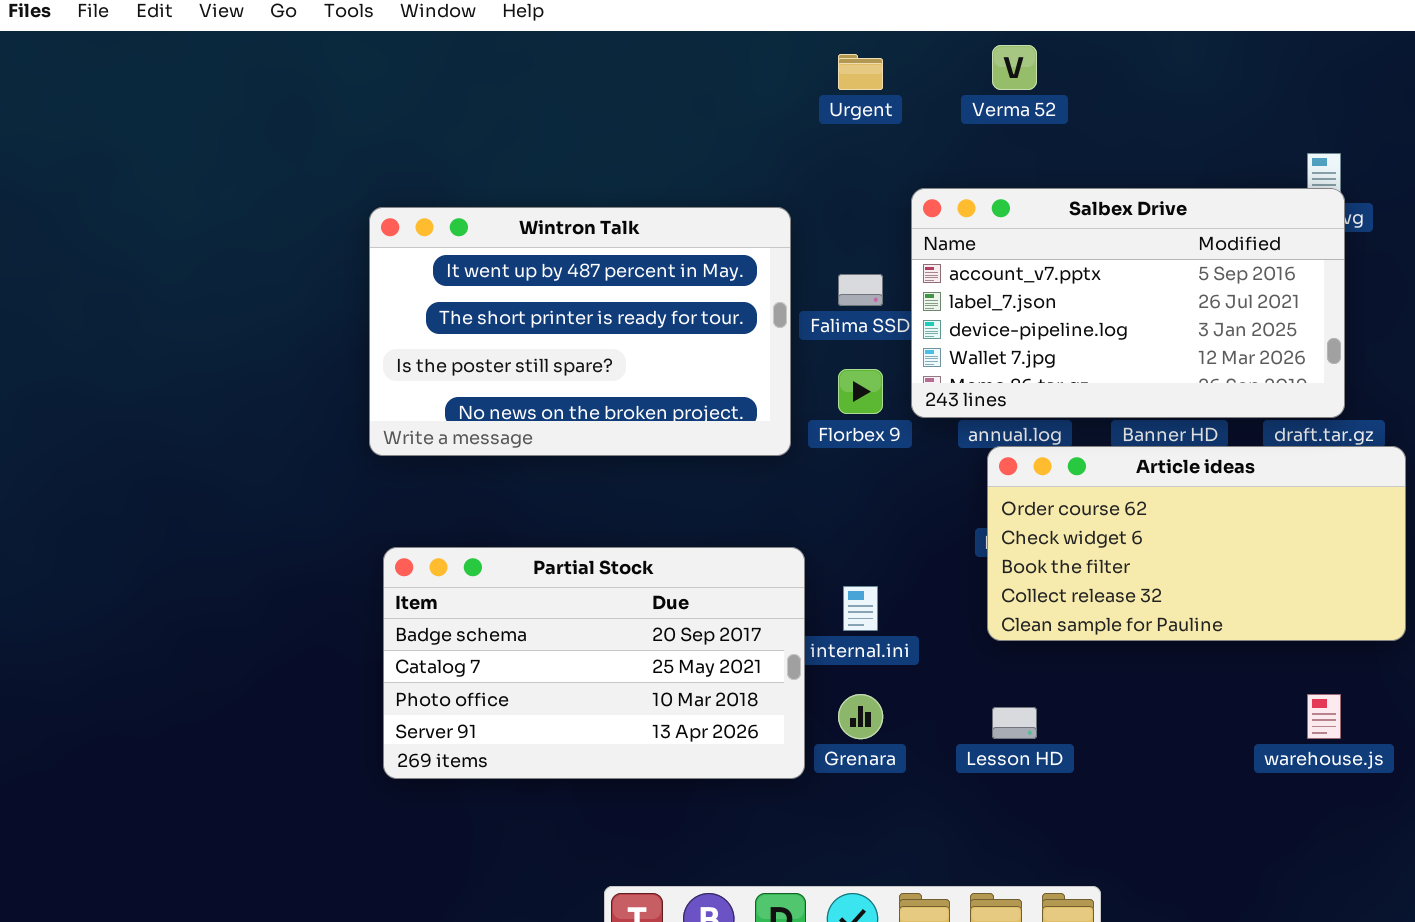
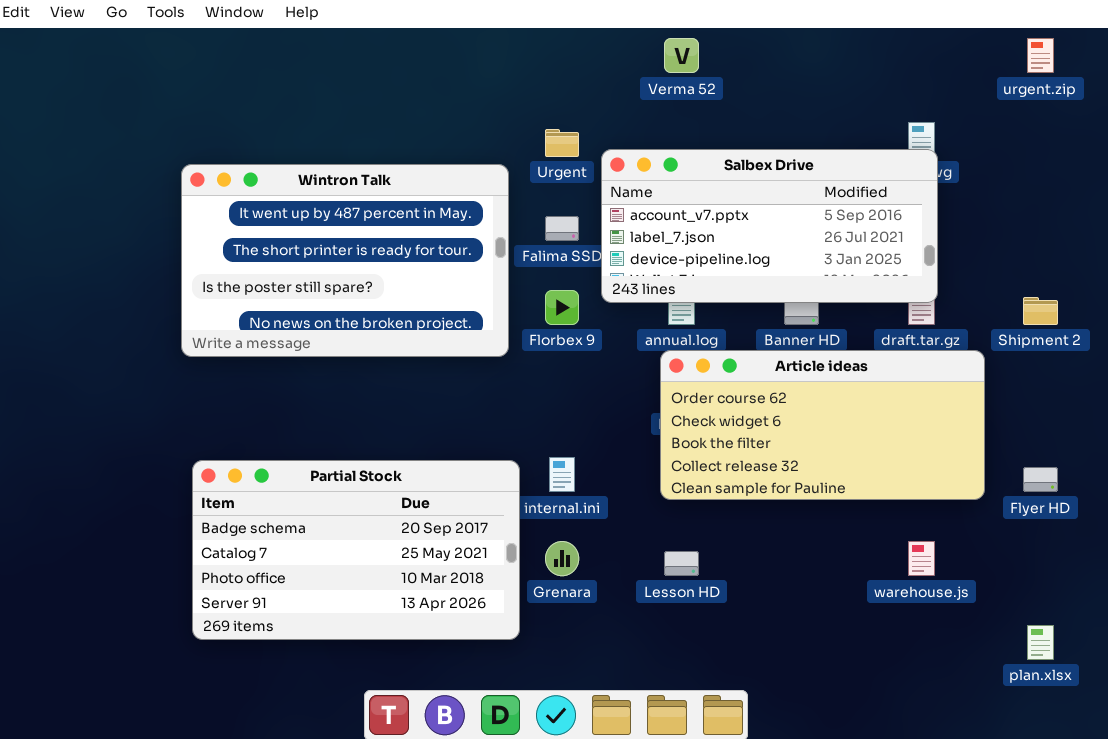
Urgent: [838,54,883,90] -> [545,129,579,157], moved
Salbex Drive: [911,188,1345,418] -> [601,149,938,303], resized
Partial Stock: [383,547,805,779] -> [192,460,520,640], moved

